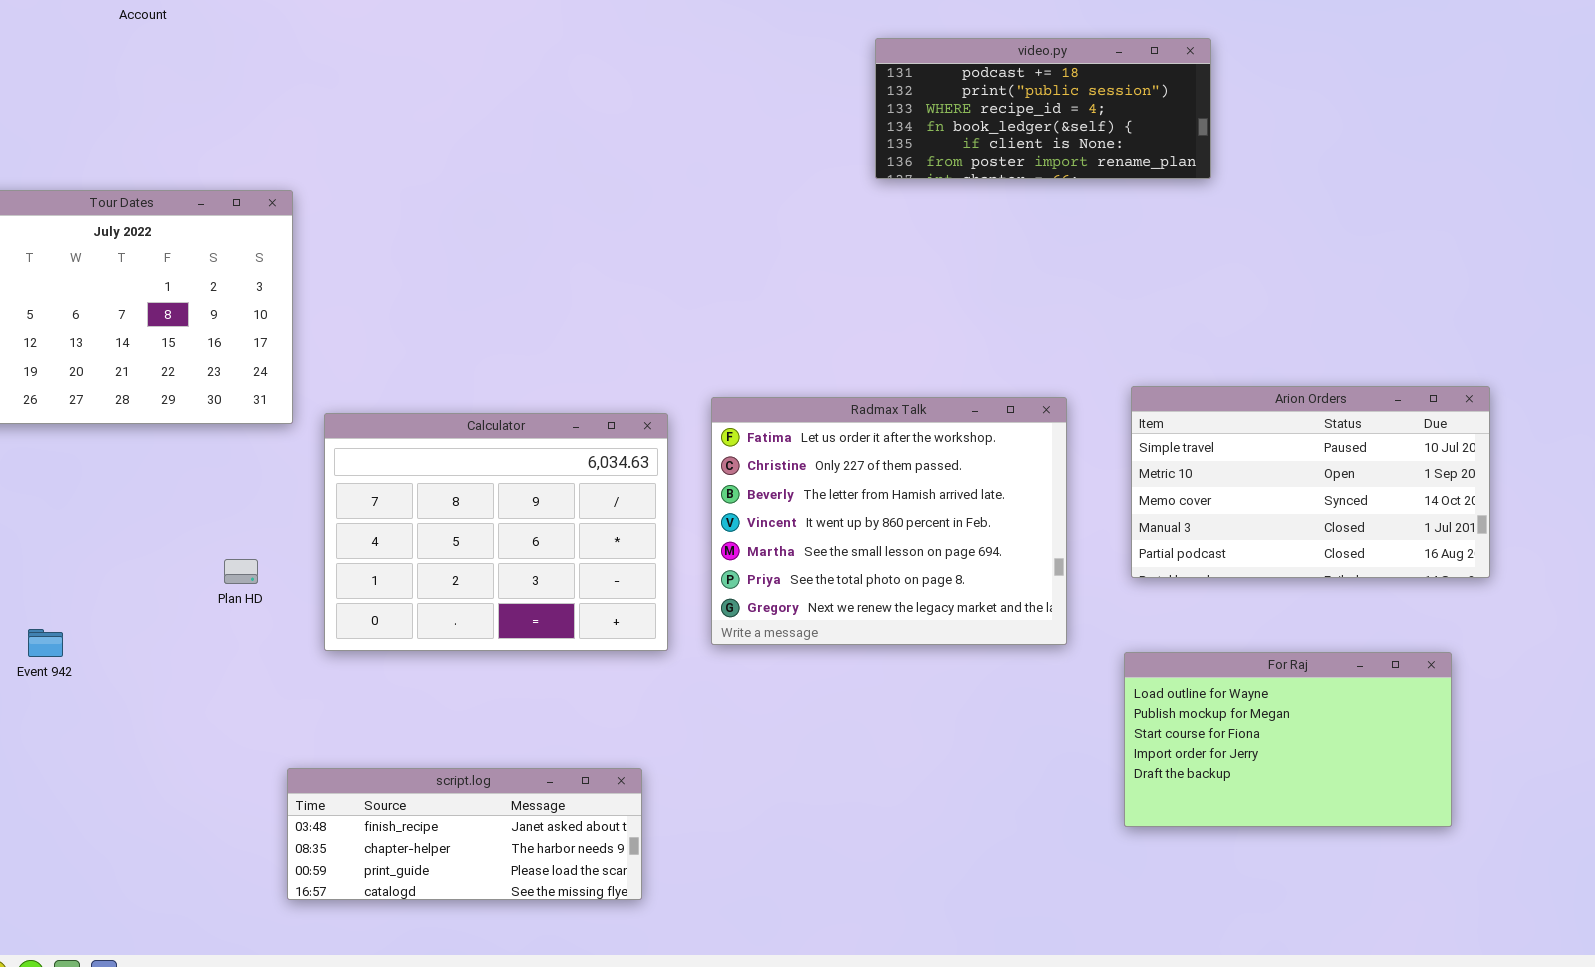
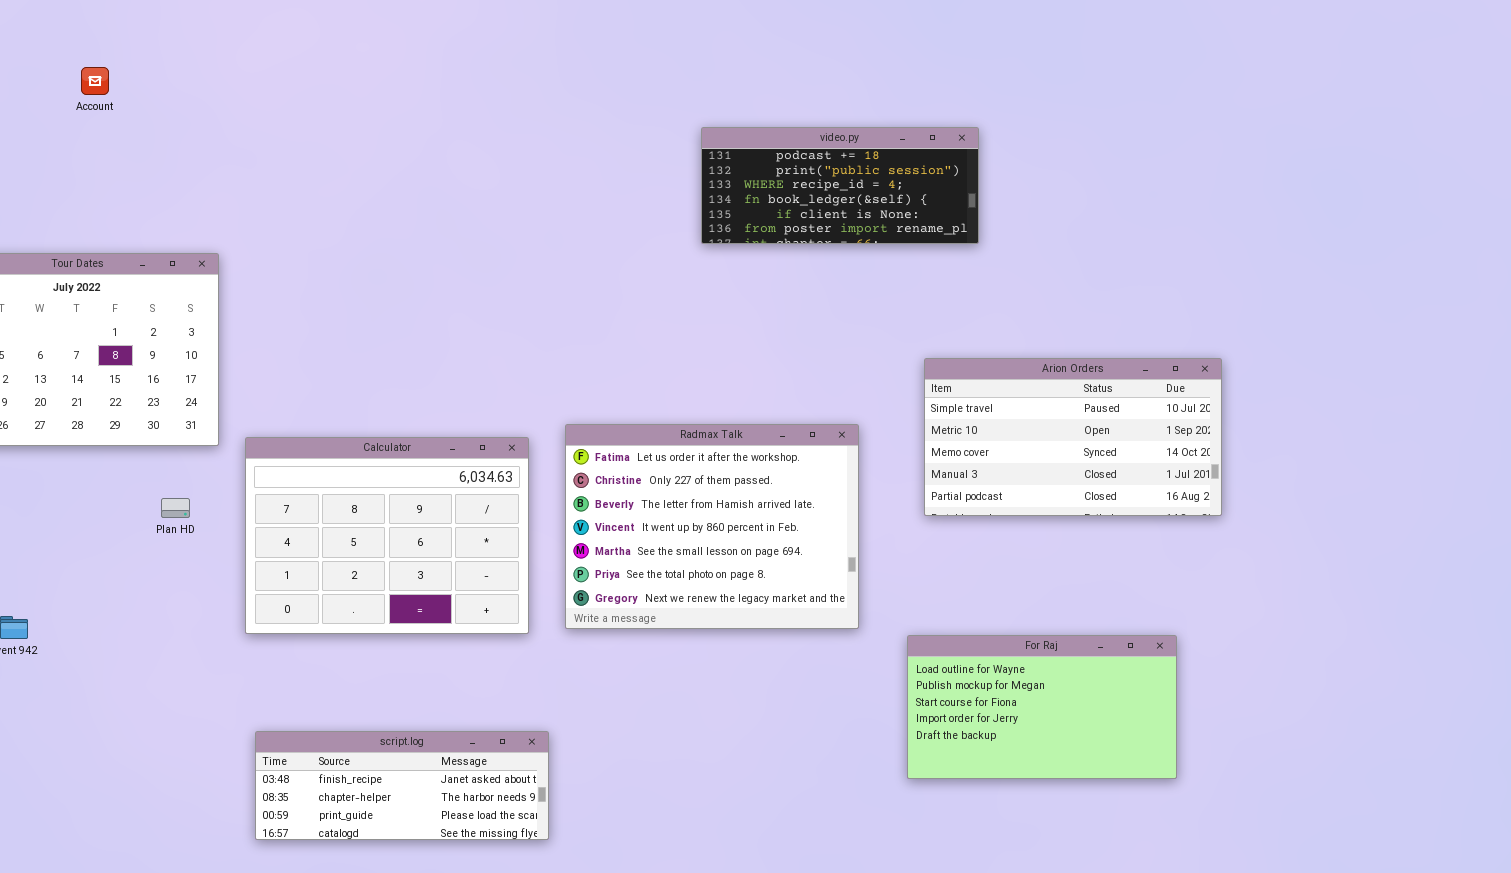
Arion Orders: [1131,386,1490,578] -> [924,358,1222,516], moved
Plan HD: [224,559,258,584] -> [161,498,190,518], moved
script.log: [287,768,642,900] -> [255,731,549,840], moved

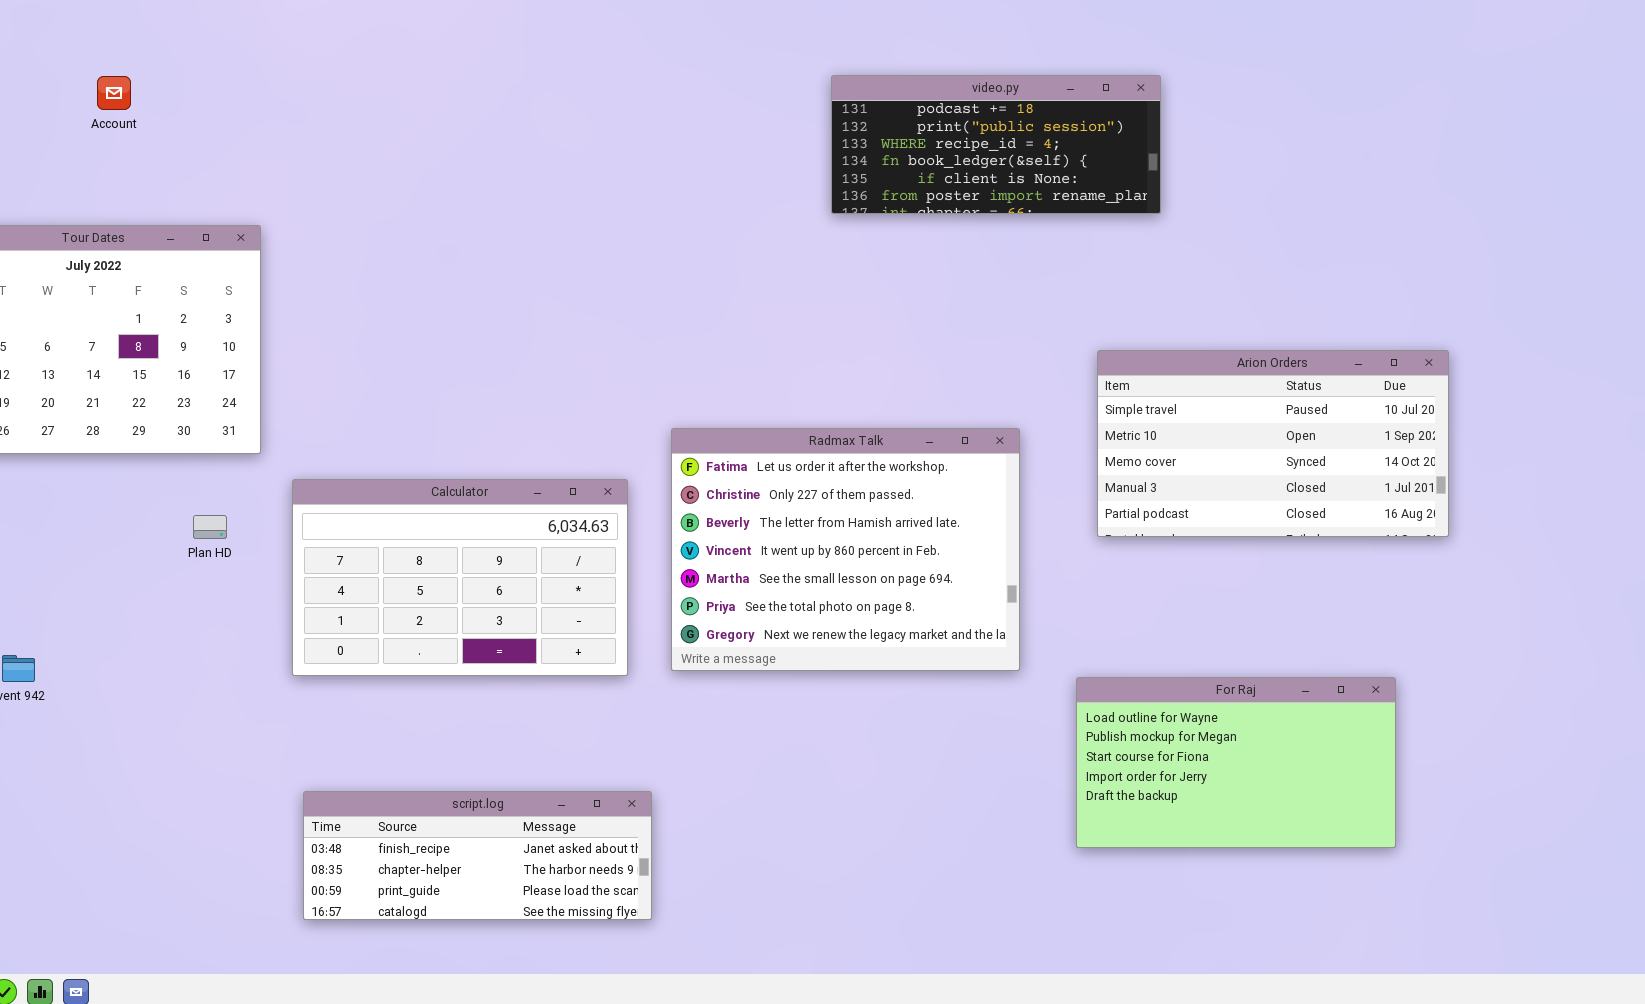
Account: [81,67,109,95] -> [97,76,131,110], moved
Calculator: [245,437,529,634] -> [292,479,628,676], resized

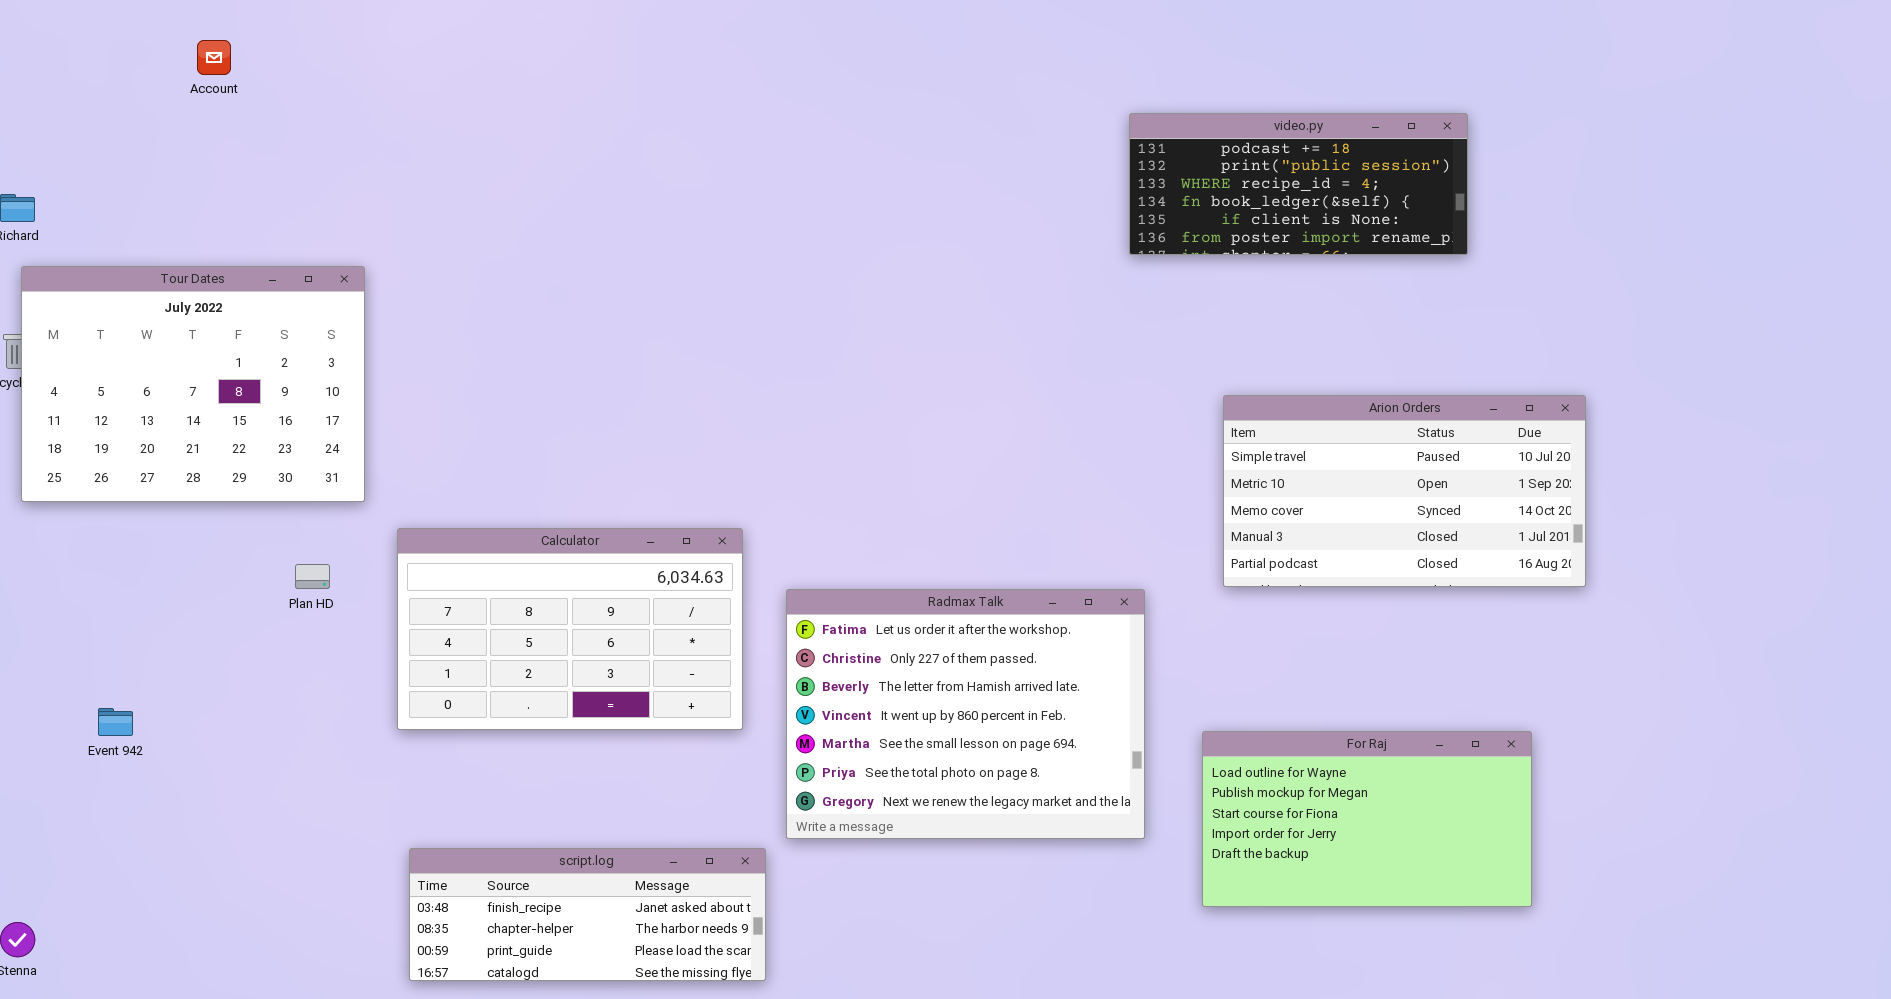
video.py: [831,75,1161,214] -> [1129,113,1468,255], moved
Account: [97,76,131,110] -> [197,40,231,75], moved
Radmax Talk: [671,428,1020,671] -> [786,589,1145,839], moved

